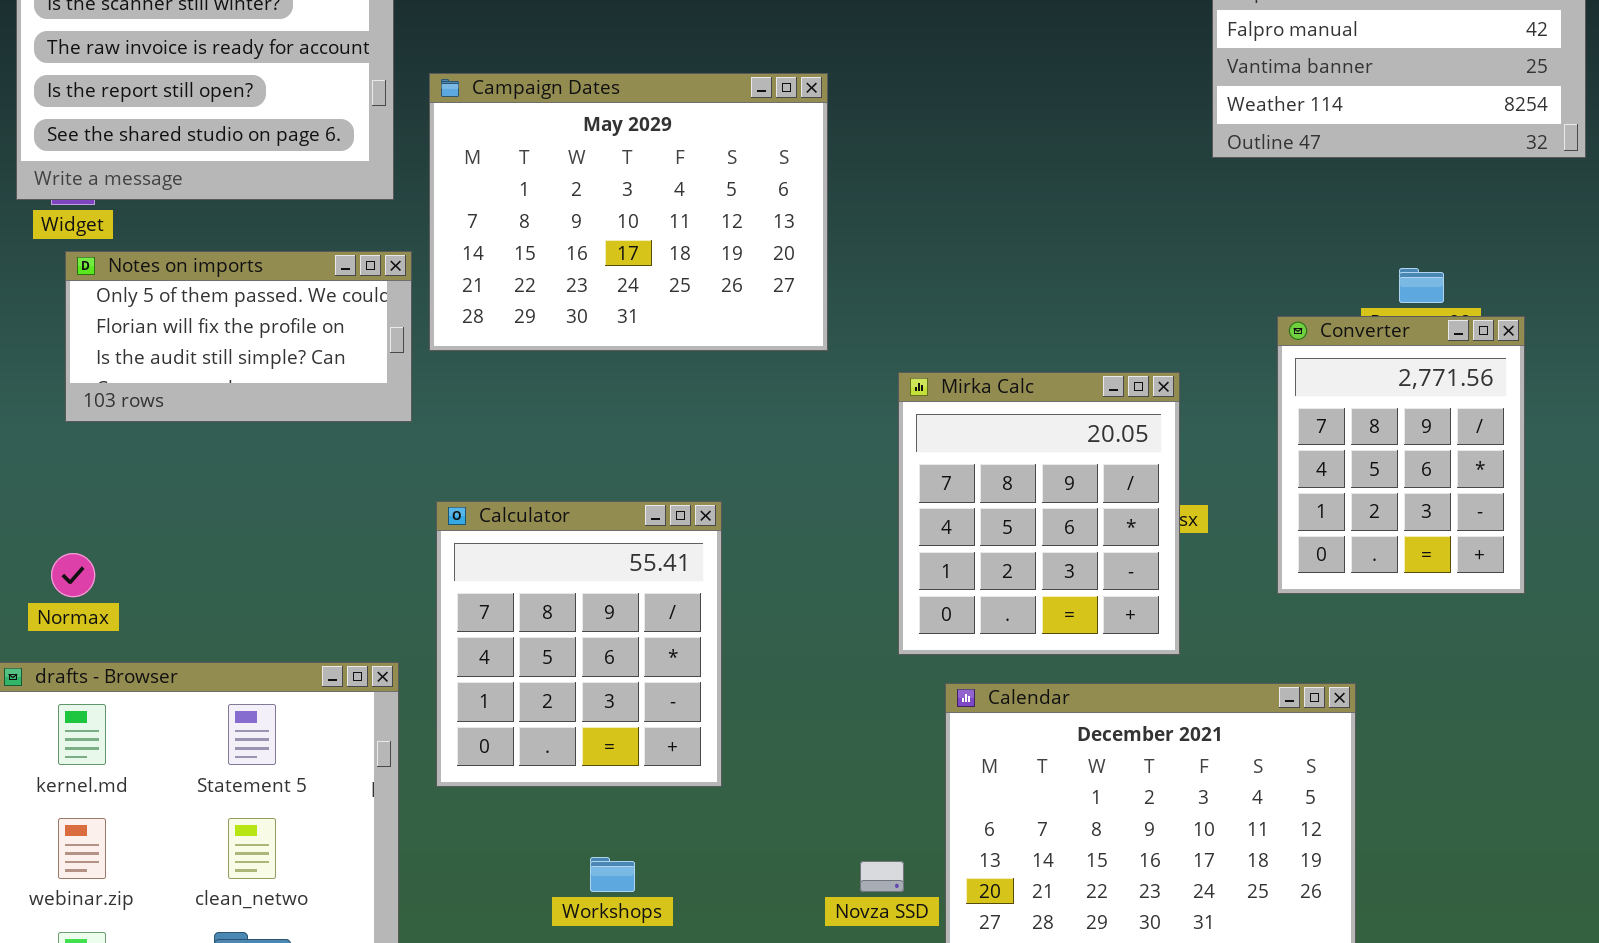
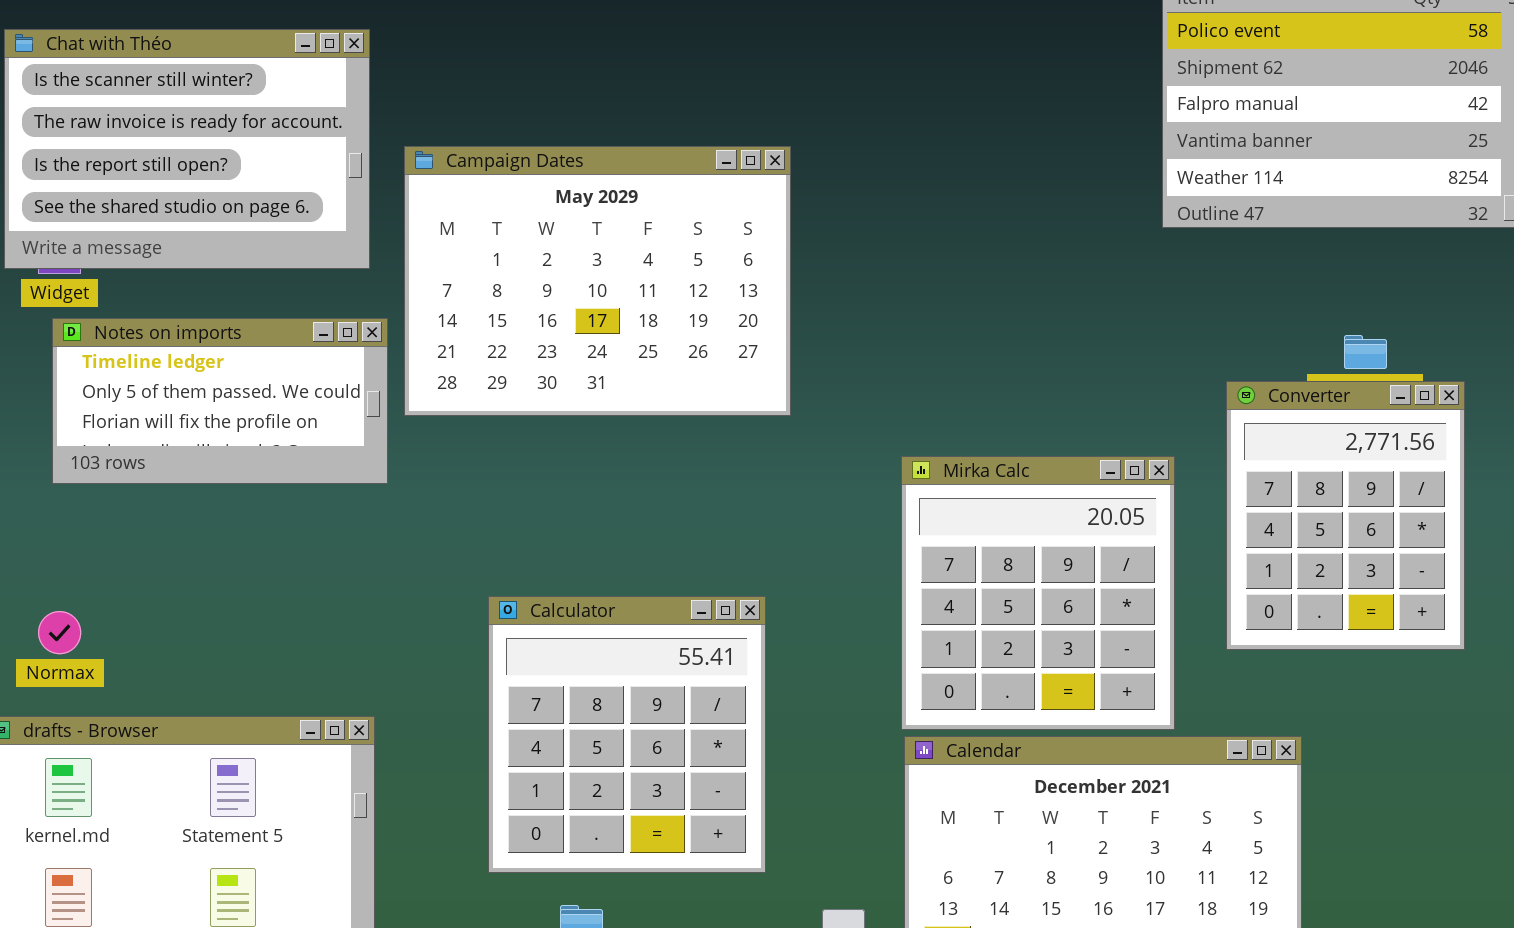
Notes on imports: [65,251,412,422] -> [52,318,388,484], scrolled up 1 row
Mirka Calc: [898,372,1180,655] -> [901,456,1175,730], moved
Calculator: [436,501,722,787] -> [488,596,766,873], moved

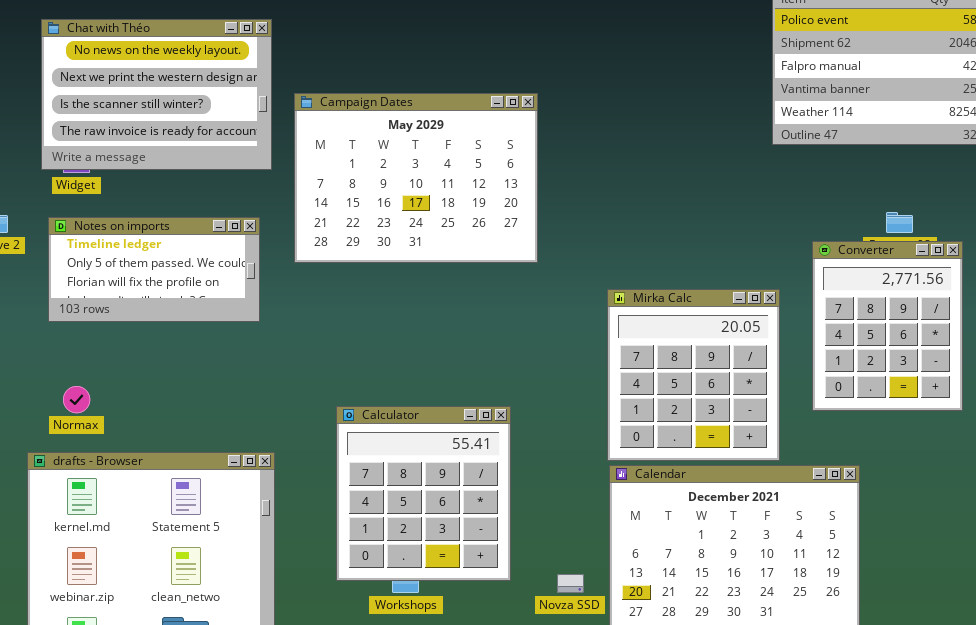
Chat with Théo: [4,29,370,269] -> [41,19,272,170], scrolled up 2 rows
Notes on imports: [52,318,388,484] -> [48,217,260,322], moved
Calculator: [488,596,766,873] -> [336,406,511,581], moved

